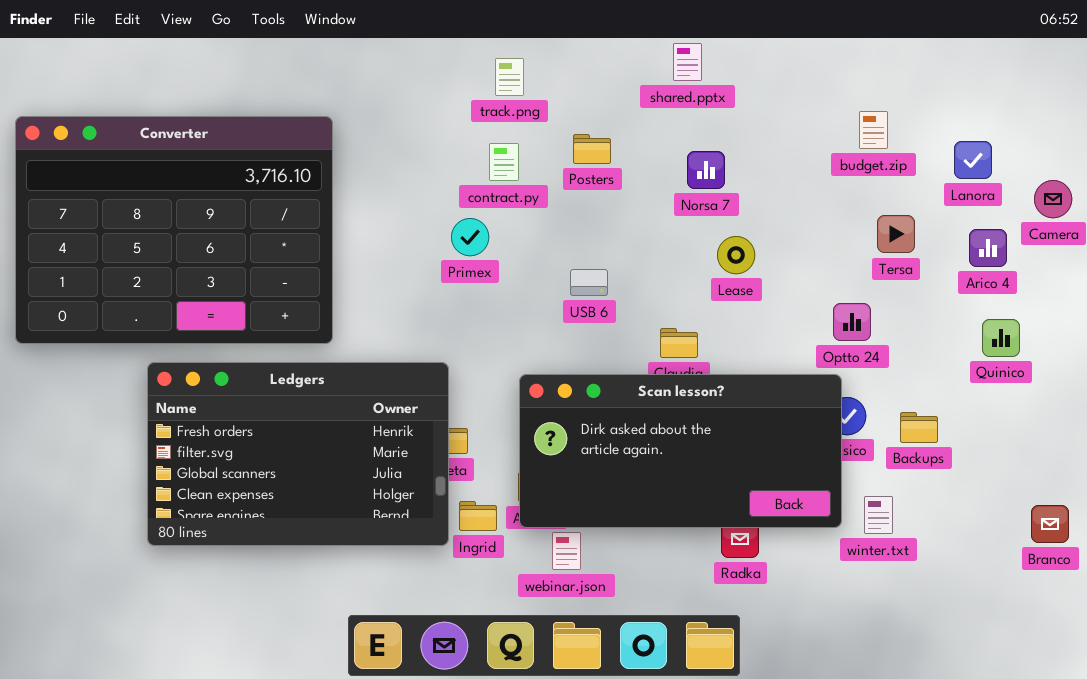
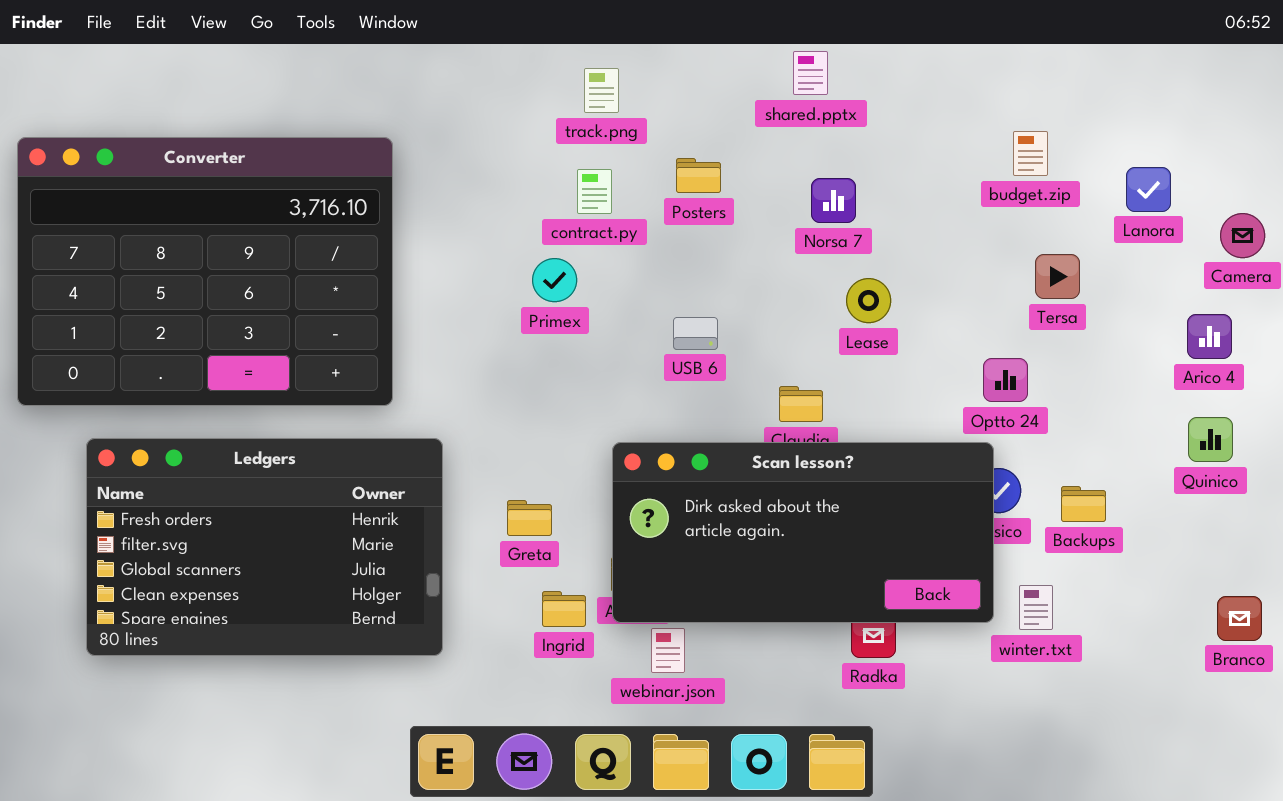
Arico 4: [969,229,1007,267] -> [1187,314,1232,359], moved
Quinico: [982,319,1020,357] -> [1188,417,1233,462], moved
Ledgers: [147,362,449,546] -> [86,438,443,656], moved

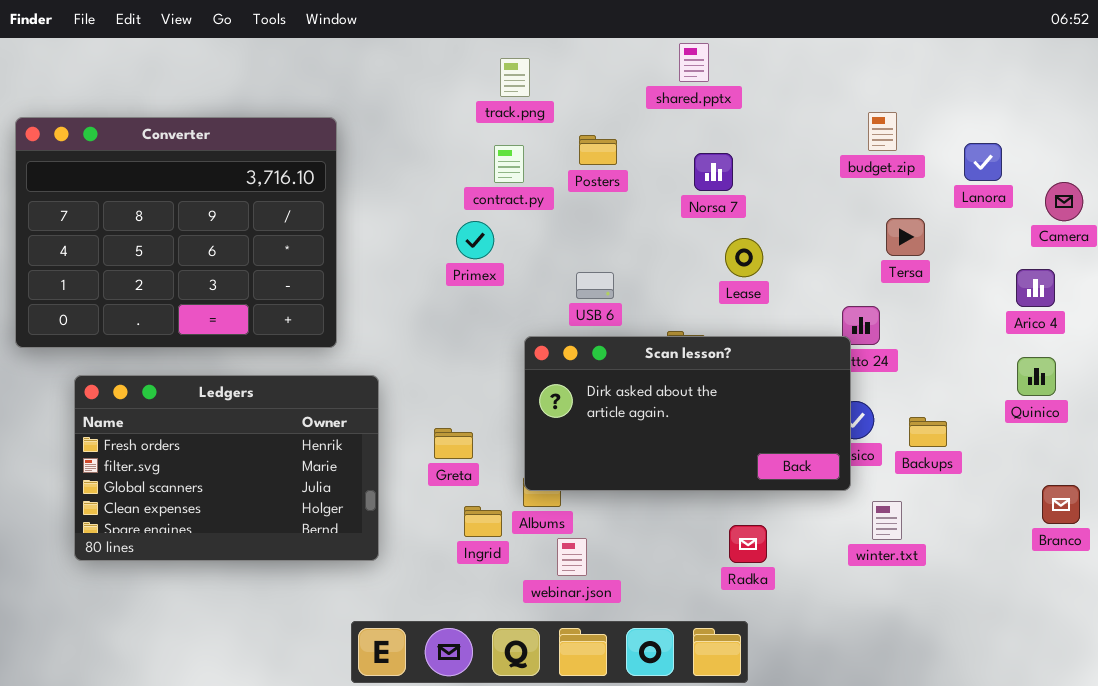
Scan lesson?: [612,442,994,623] -> [524,336,851,491], moved
Branco: [1217,596,1262,641] -> [1042,485,1080,524], moved

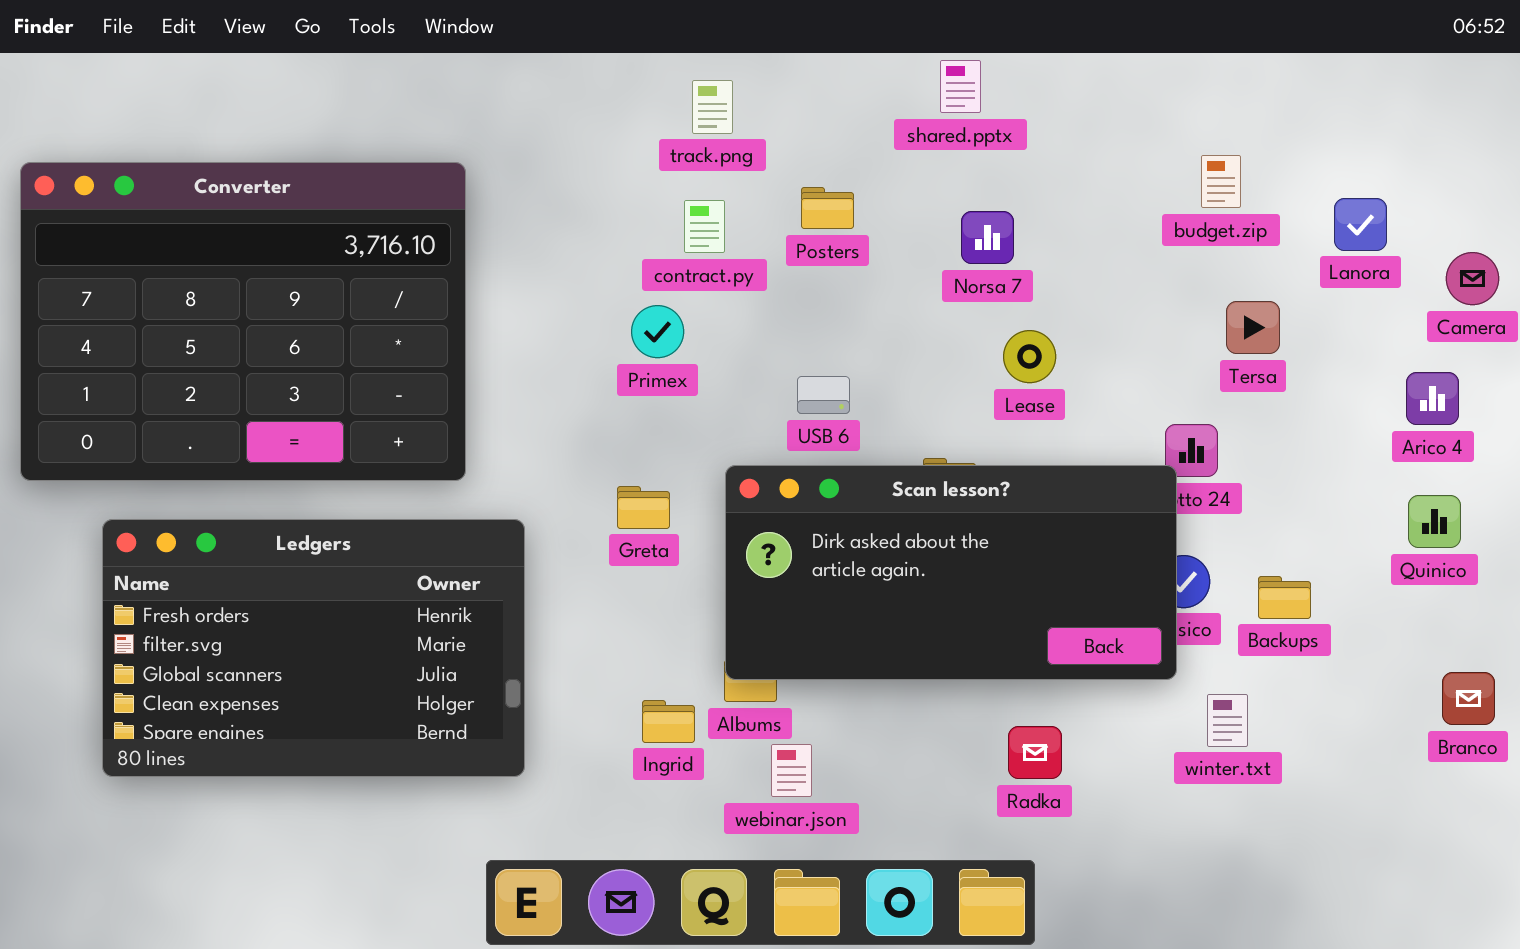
Greta: [434,428,473,459] -> [617,486,670,529], moved

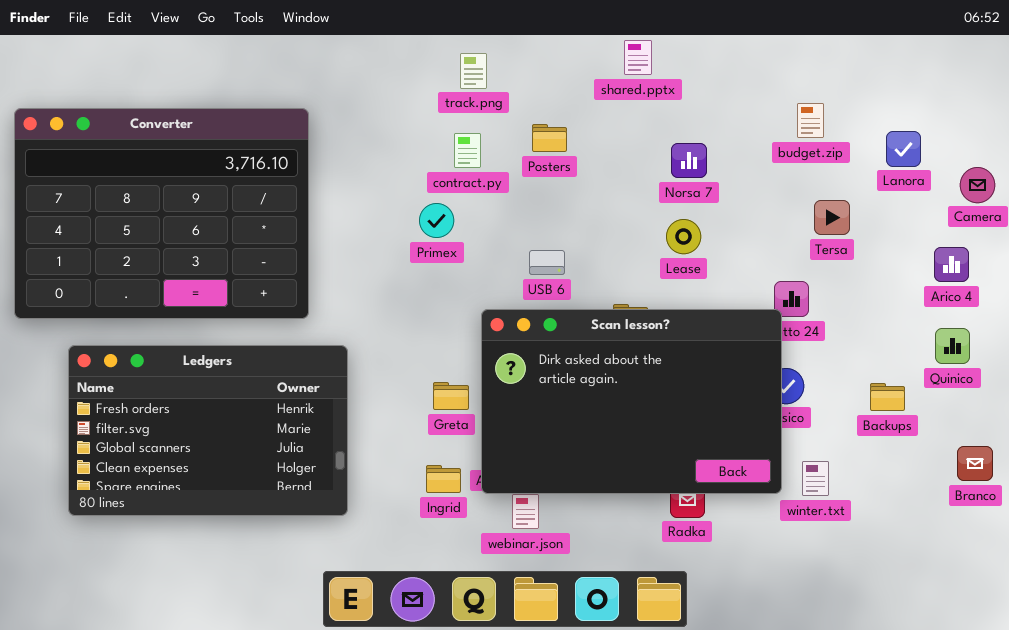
Norsa 7: [961,211,1014,264] -> [671,143,707,178], moved
Scan lesson?: [725,465,1177,680] -> [481,309,782,494], resized
Greta: [617,486,670,529] -> [433,382,469,410], moved
Backups: [1258,576,1311,619] -> [870,383,905,411], moved

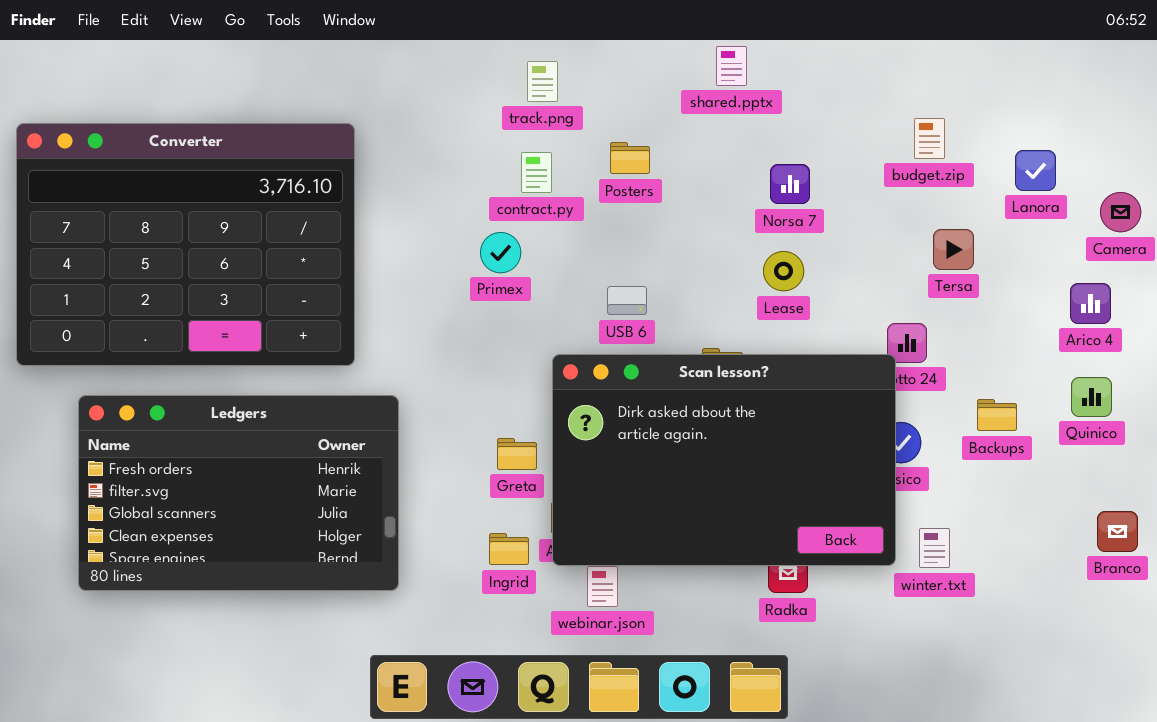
Backups: [870,383,905,411] -> [977,399,1017,431], moved

